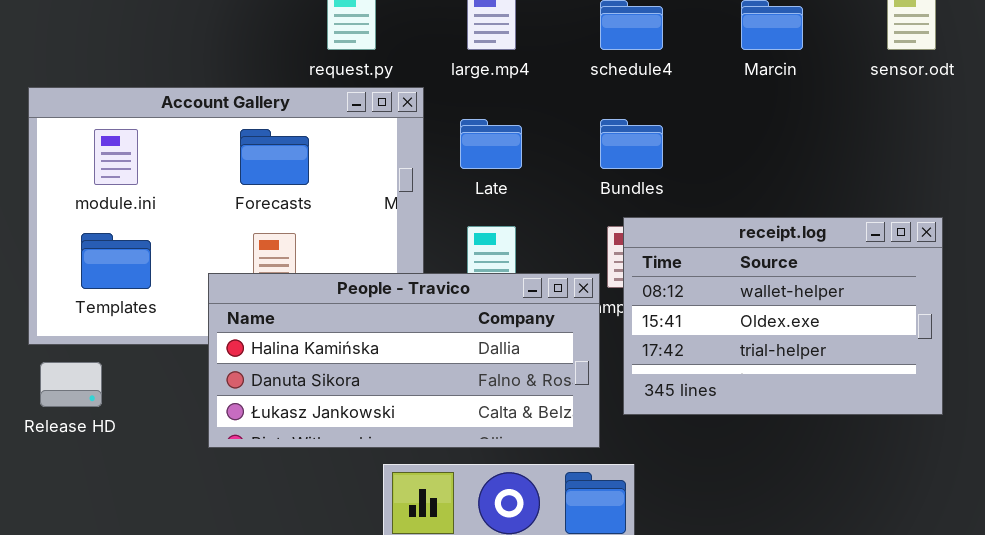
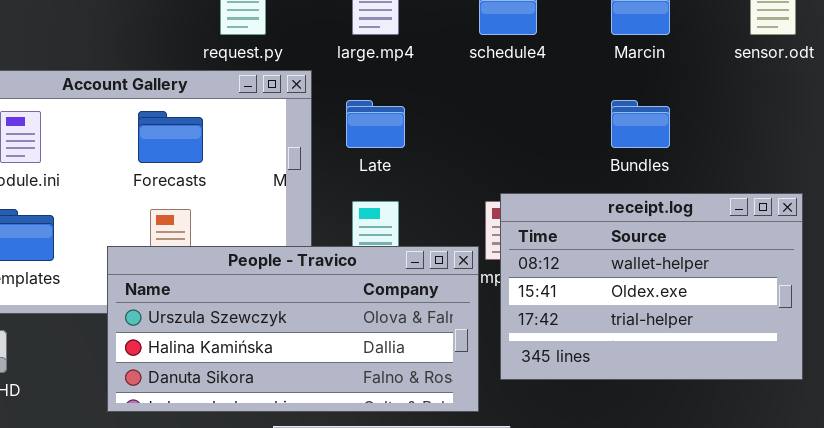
Bundles: [600,119,663,169] -> [611,100,670,148], moved
People - Travico: [208,273,600,448] -> [107,246,479,412], scrolled up 1 row

